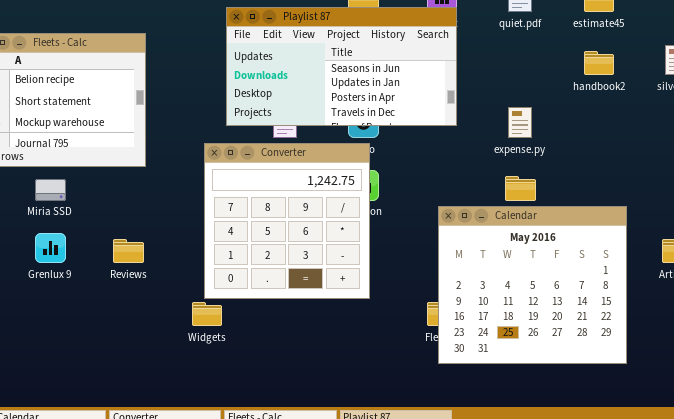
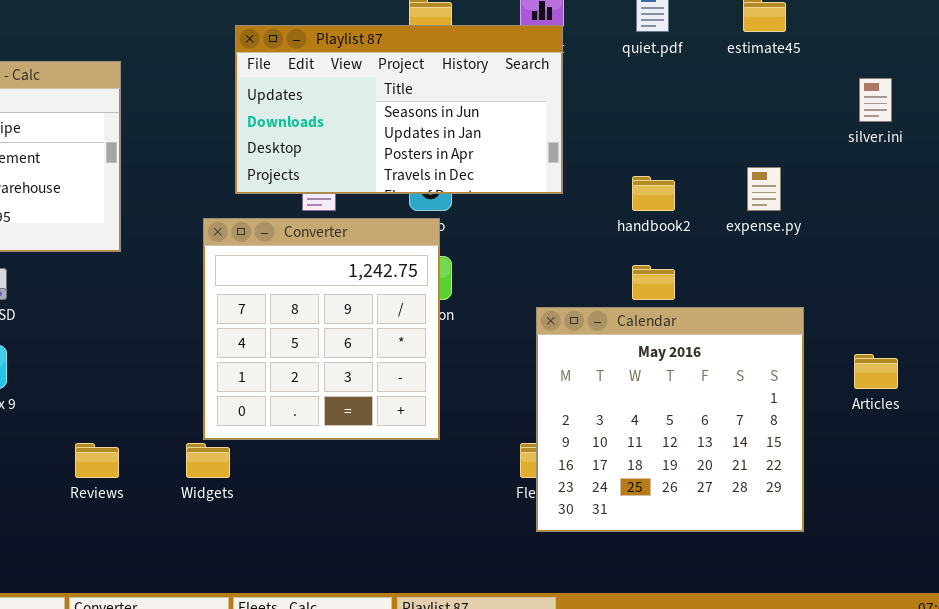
handbook2: [584,51,614,75] -> [632,176,675,211], moved
expense.py: [508,107,532,138] -> [747,167,781,211], moved
Reviews: [113,239,144,263] -> [75,443,119,478], moved

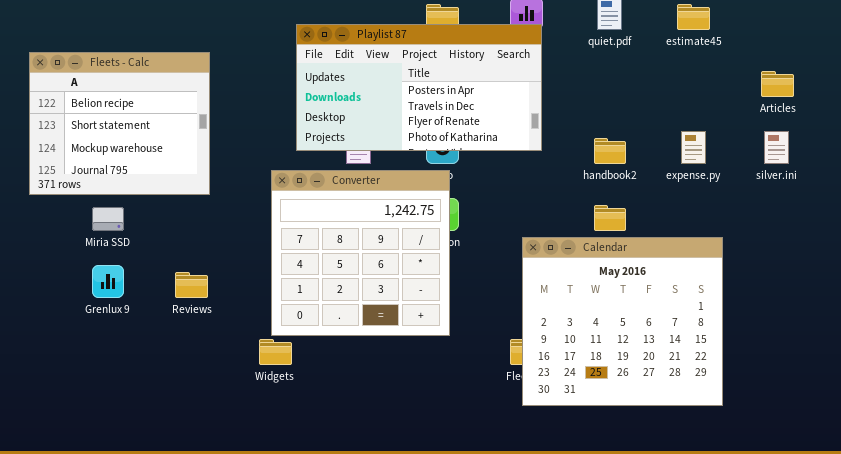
Playlist 87: [235,25,563,194] -> [296,24,542,151], scrolled down 2 rows
silver.ini: [859,78,892,122] -> [764,131,789,164], moved
Articles: [854,354,898,389] -> [761,71,794,97], moved
Reviews: [75,443,119,478] -> [175,272,208,298], moved

